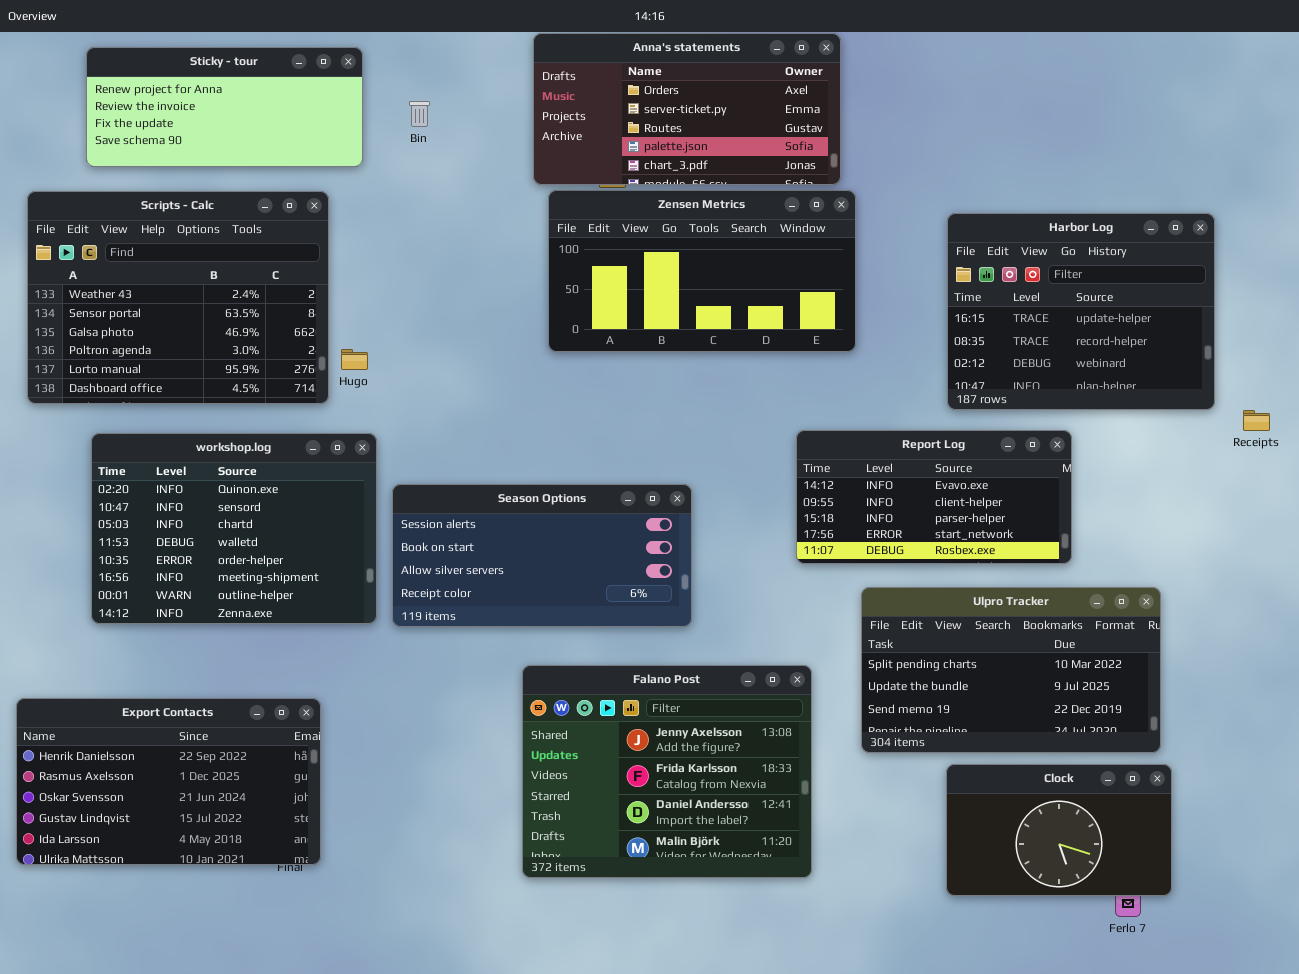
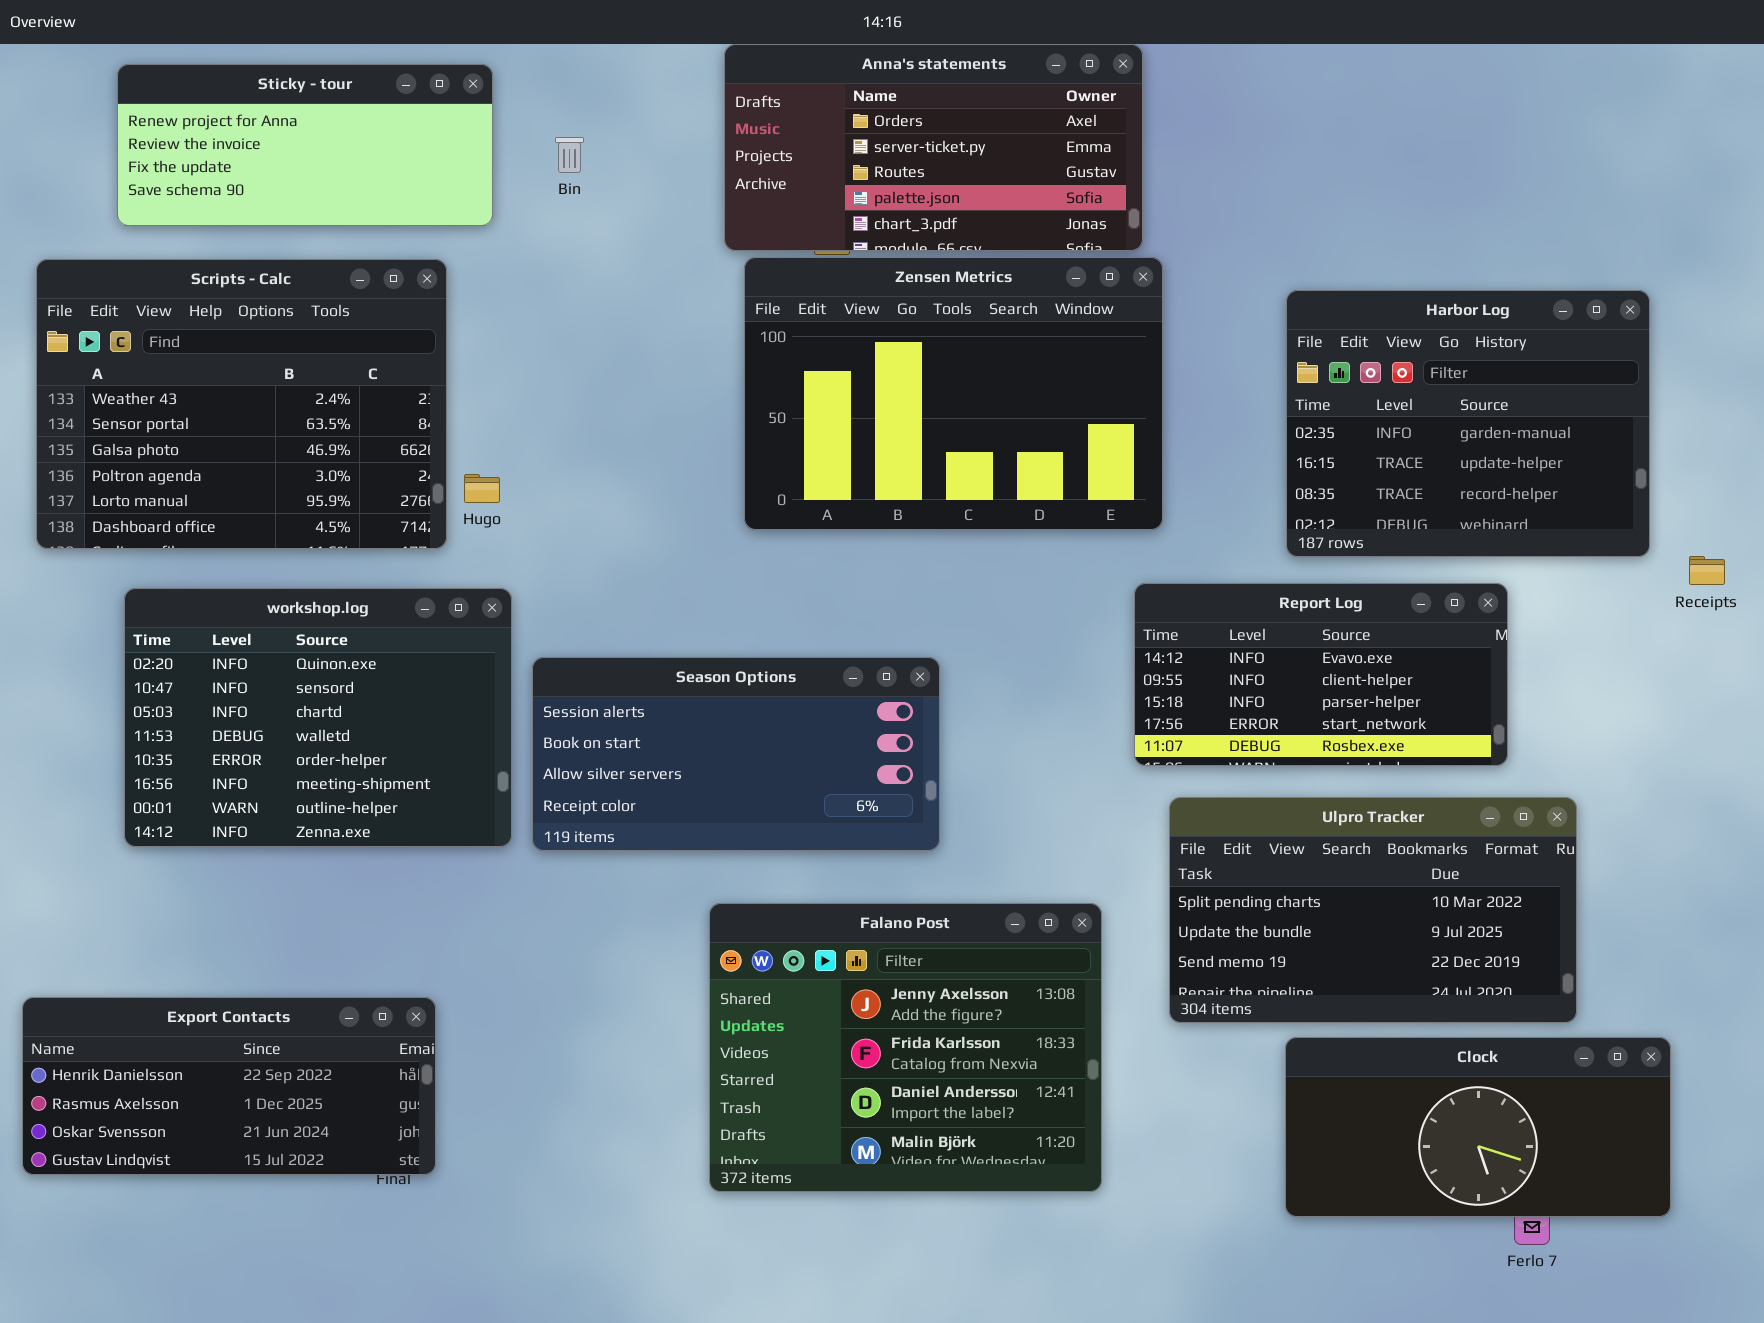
Zensen Metrics: [548,190,856,352] -> [744,257,1163,530], resized
Harbor Log: [947,213,1215,410] -> [1286,290,1650,557], scrolled up 1 row
Report Log: [796,430,1072,564] -> [1134,583,1508,766], moved
Export Contacts: [16,698,321,865] -> [22,997,436,1175], resized
Clock: [946,764,1172,896] -> [1285,1037,1671,1217], resized

